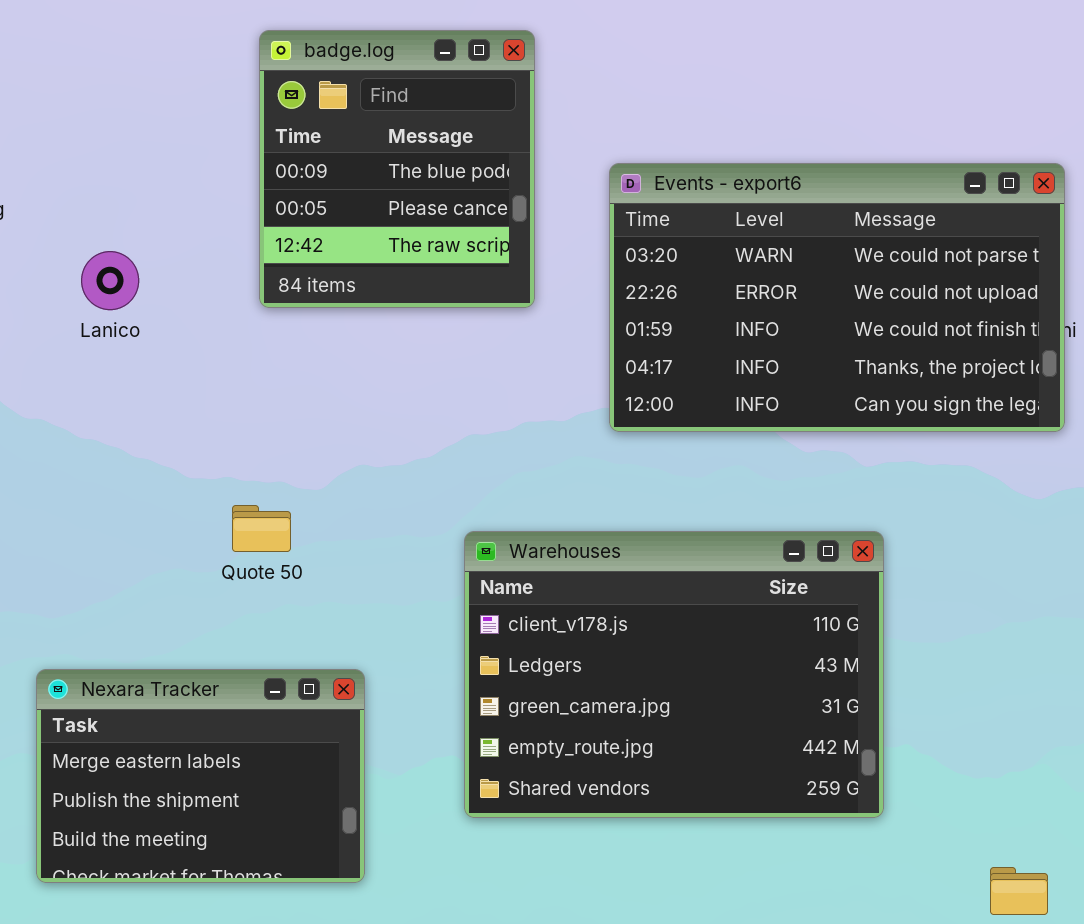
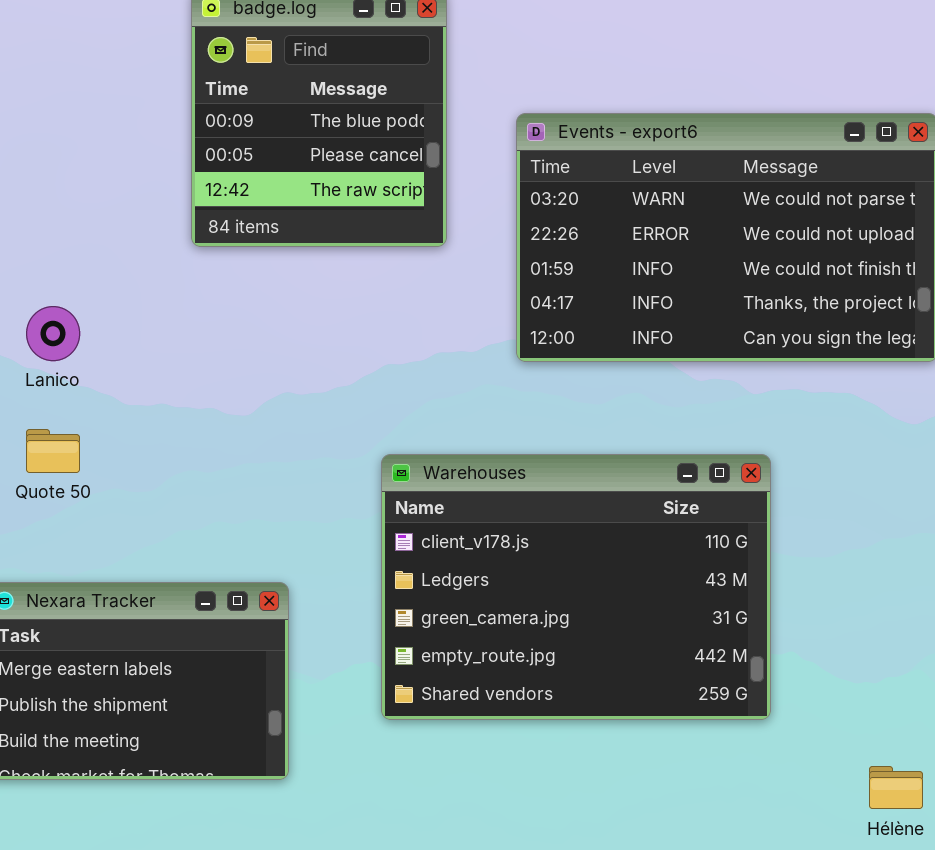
Lanico: [81,251,139,310] -> [26,306,80,361], moved
Quote 50: [232,505,291,552] -> [26,429,80,473], moved

